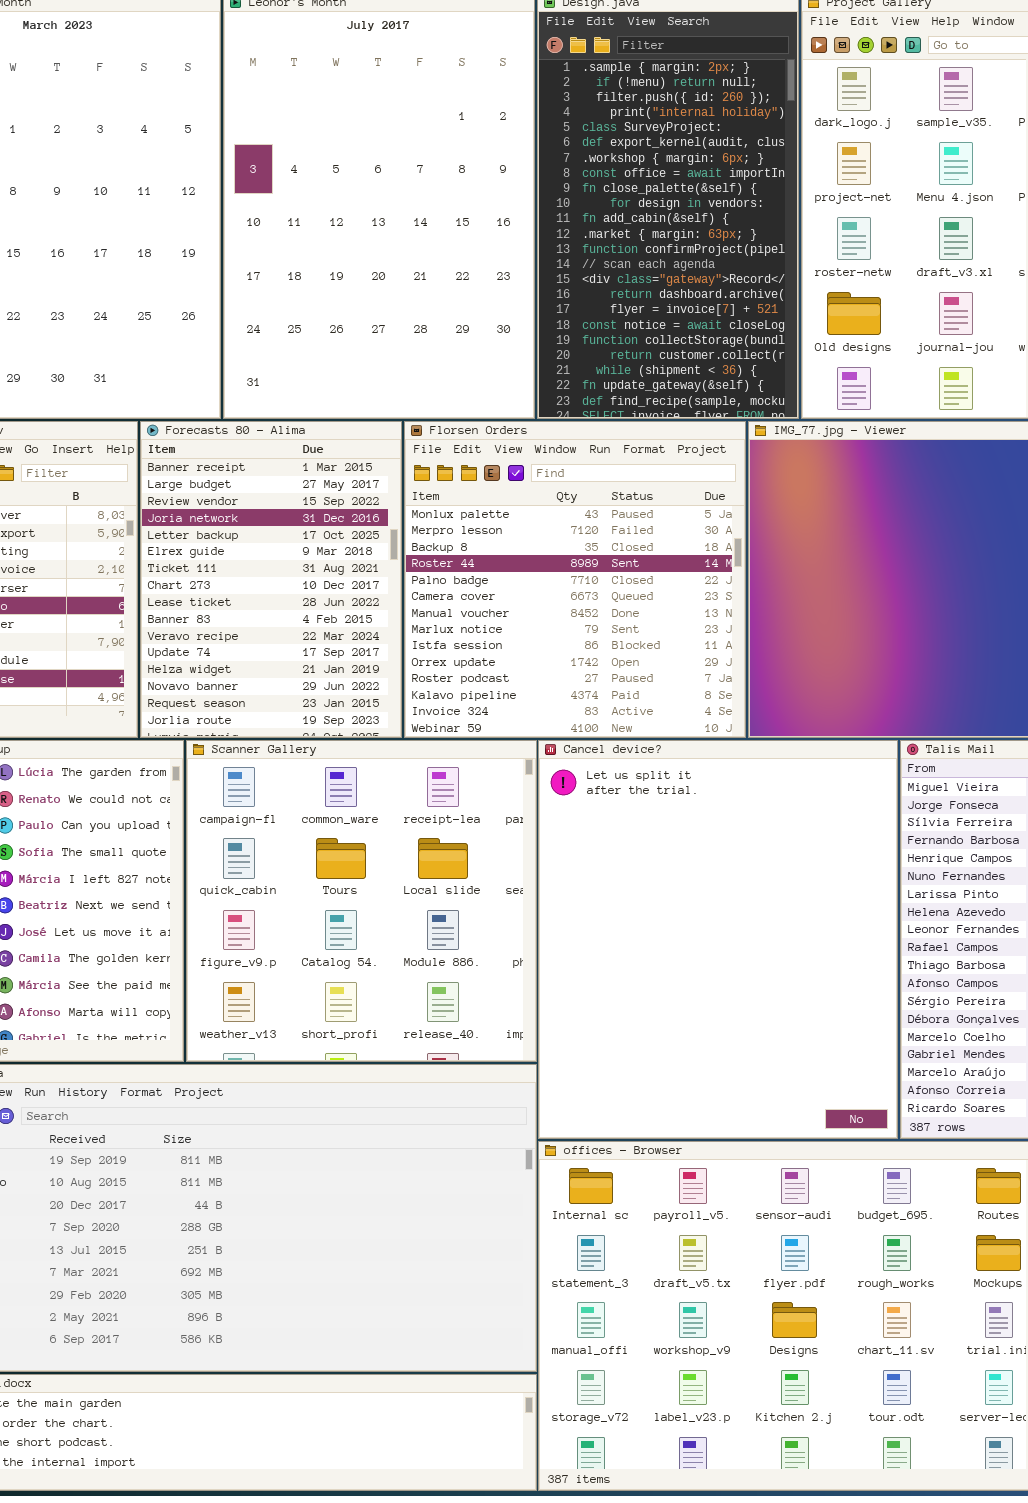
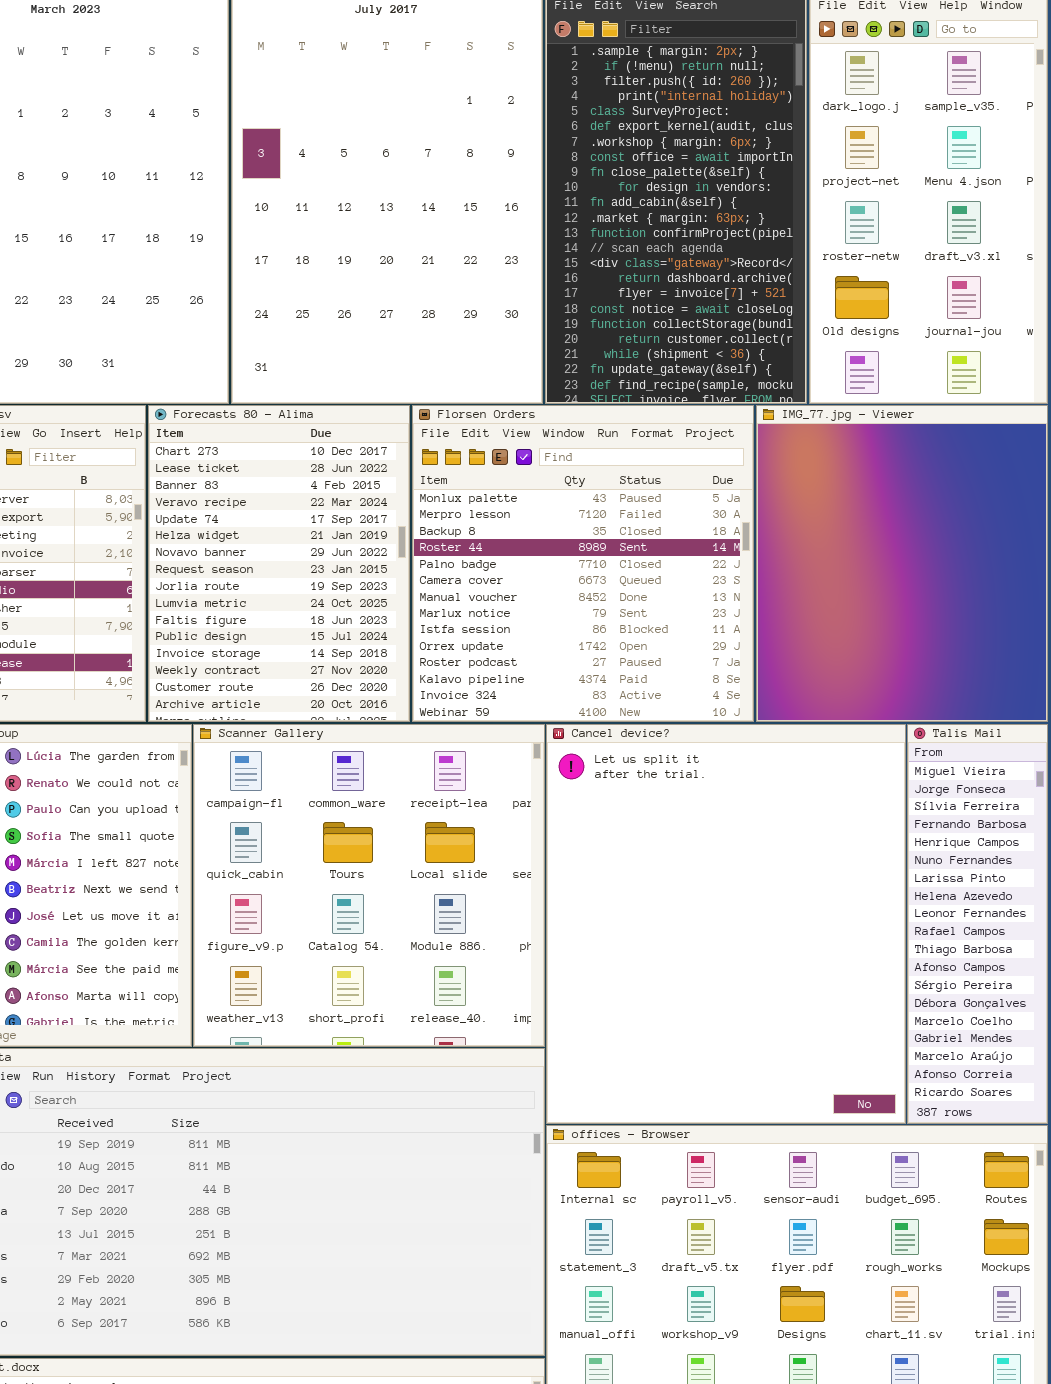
Forecasts 80 - Alima: [140,421,402,738] -> [148,405,410,722], scrolled down 7 rows

